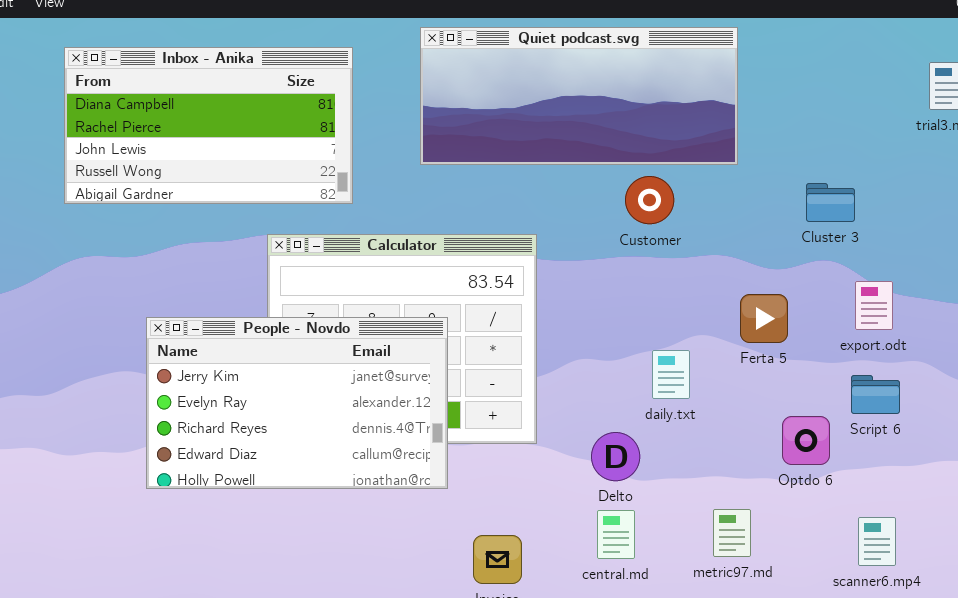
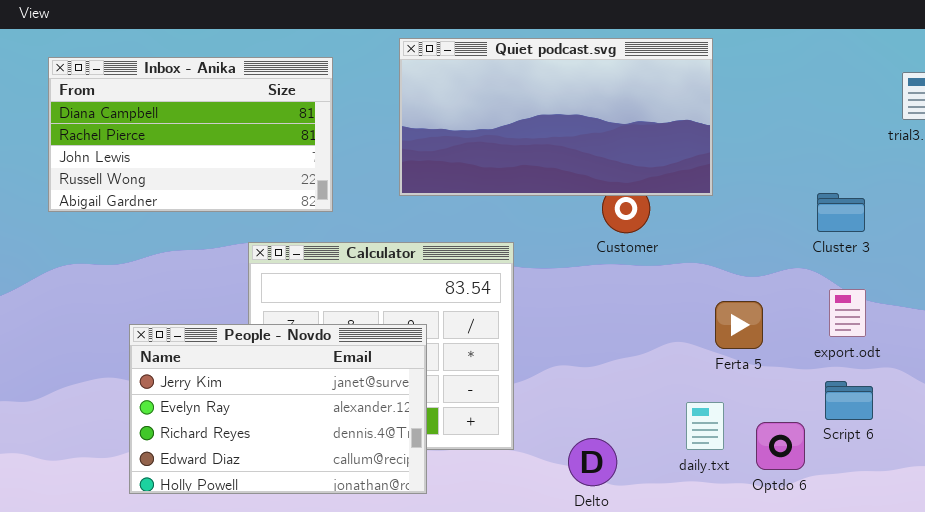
Quiet podcast.svg: [420,27,738,165] -> [399,38,713,196], resized
Cluster 3: [806,183,855,222] -> [817,193,865,232], moved
daily.txt: [652,350,690,399] -> [686,402,724,450], moved

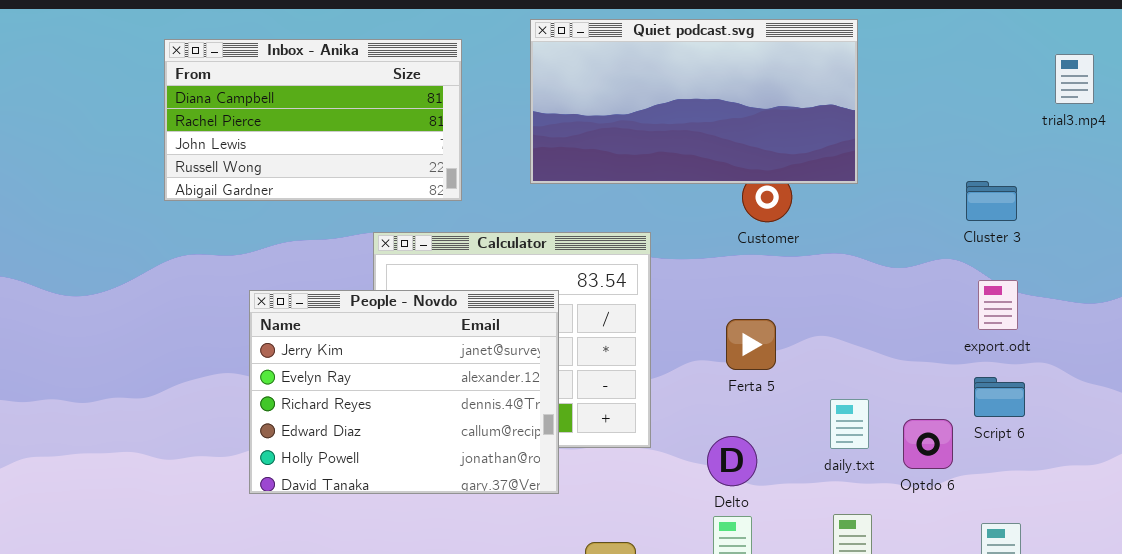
Ferta 5: [715,301,763,349] -> [726,319,776,370], moved
People - Novdo: [129,324,427,494] -> [249,290,559,494], resized

